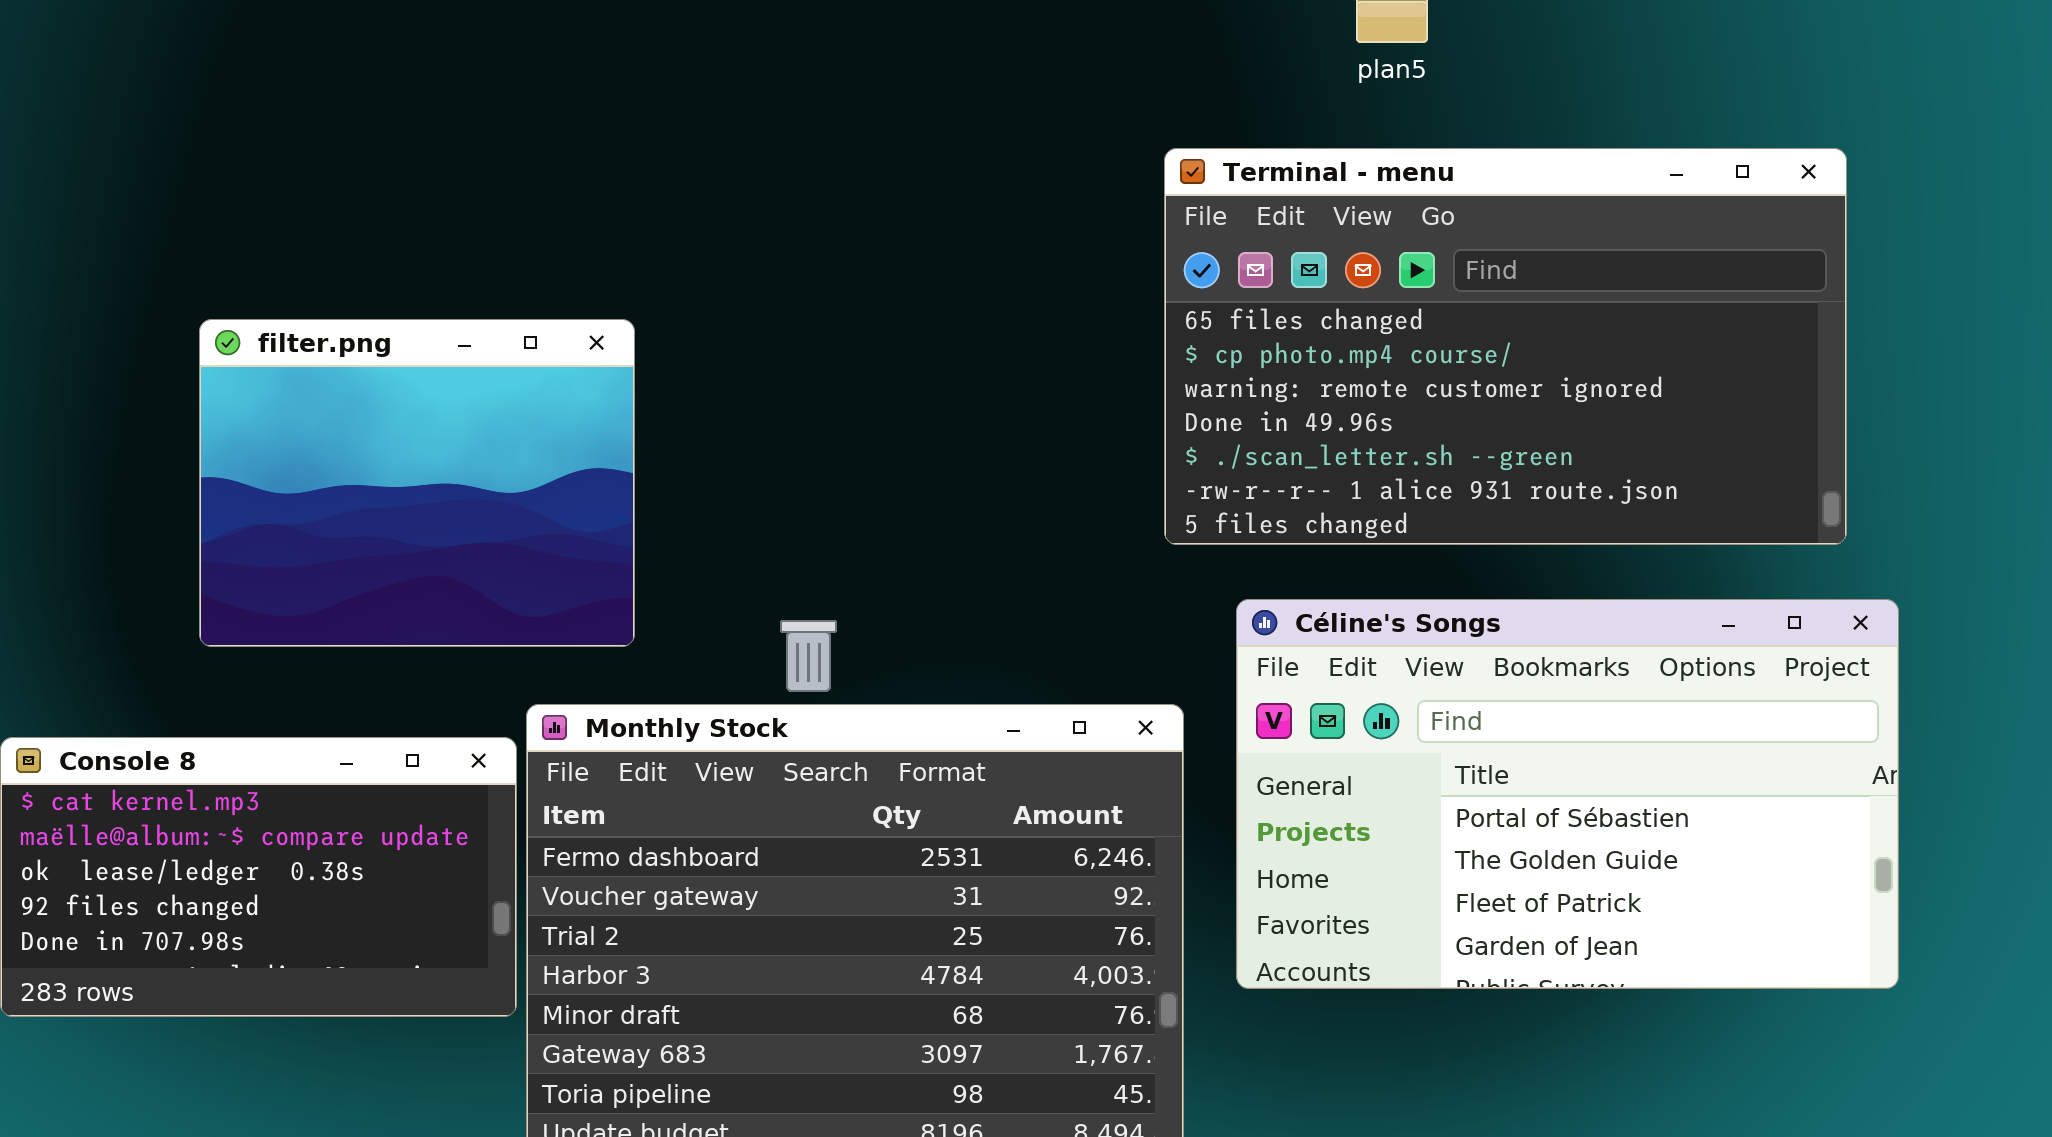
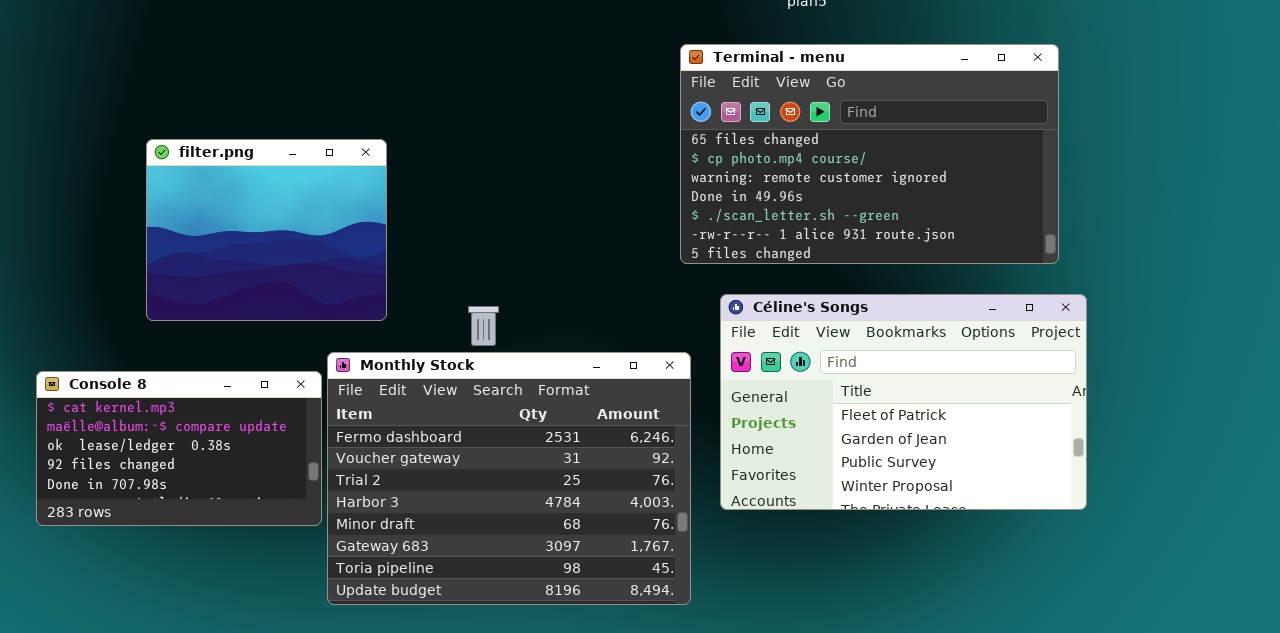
Céline's Songs: [1236,599,1899,989] -> [720,294,1087,510], scrolled down 2 rows

